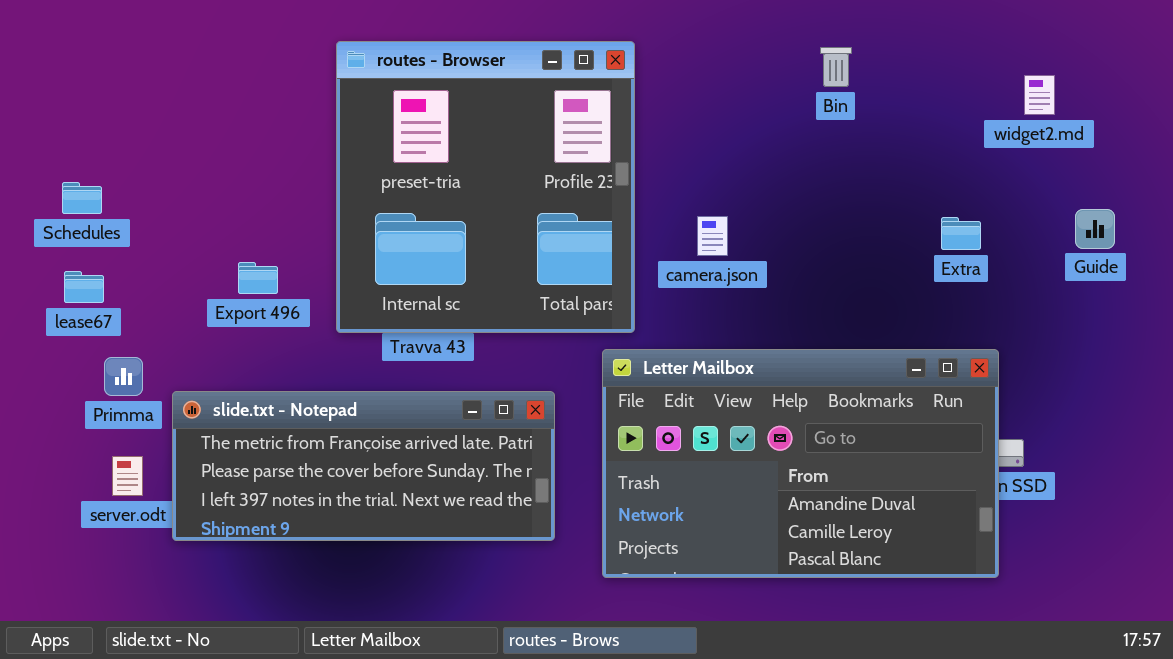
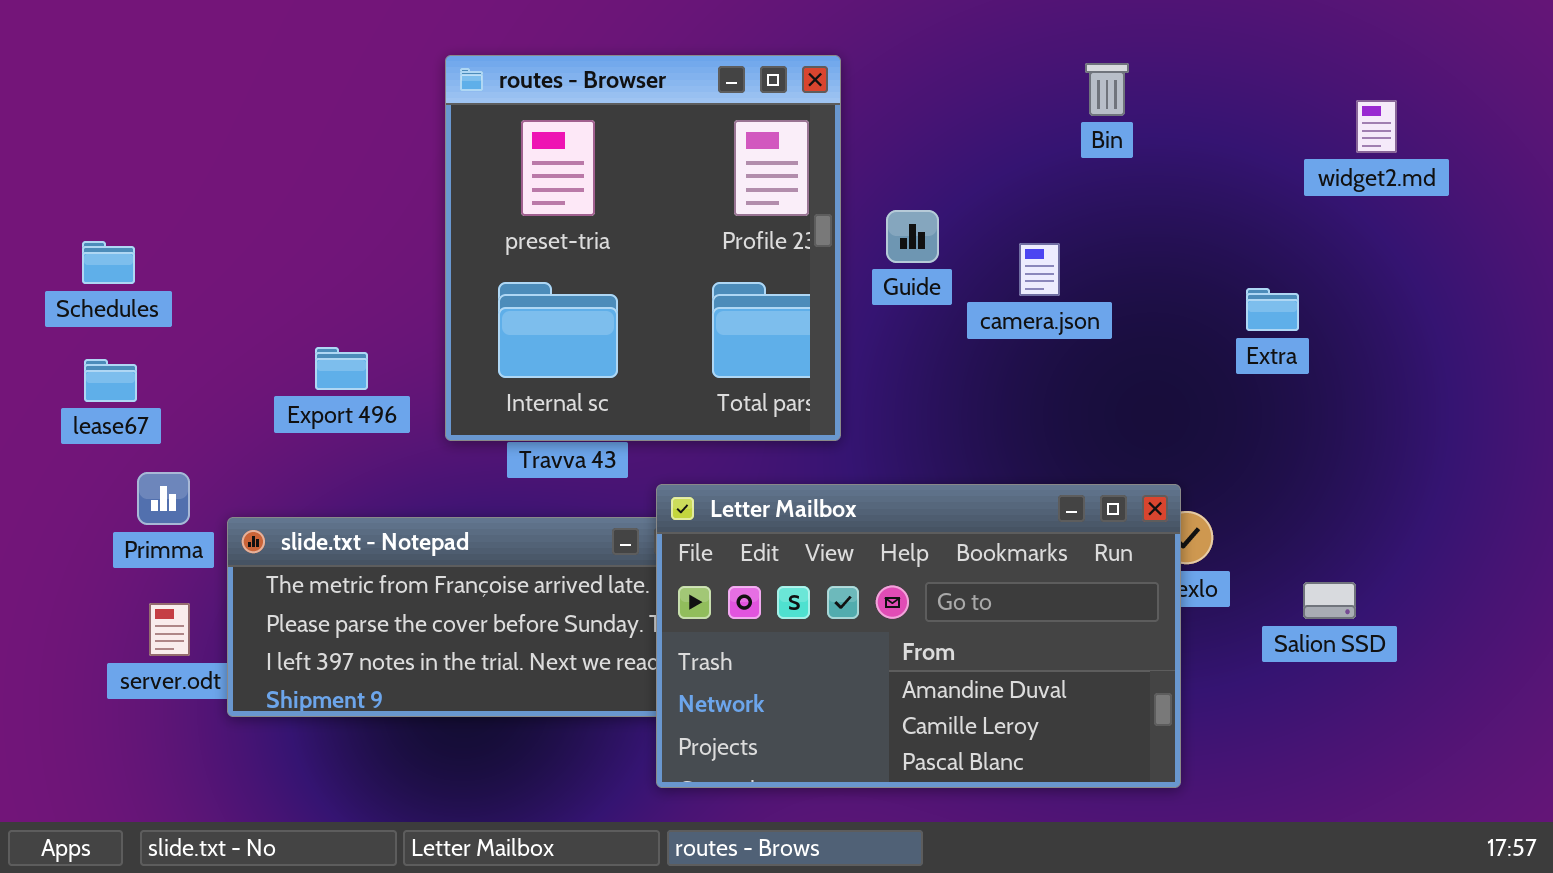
Guide: [1075,209,1115,249] -> [886,210,939,263], moved
camera.json: [697,216,728,256] -> [1019,243,1060,296], moved
Letter Mailbox: [602,349,999,578] -> [656,484,1181,788], moved

